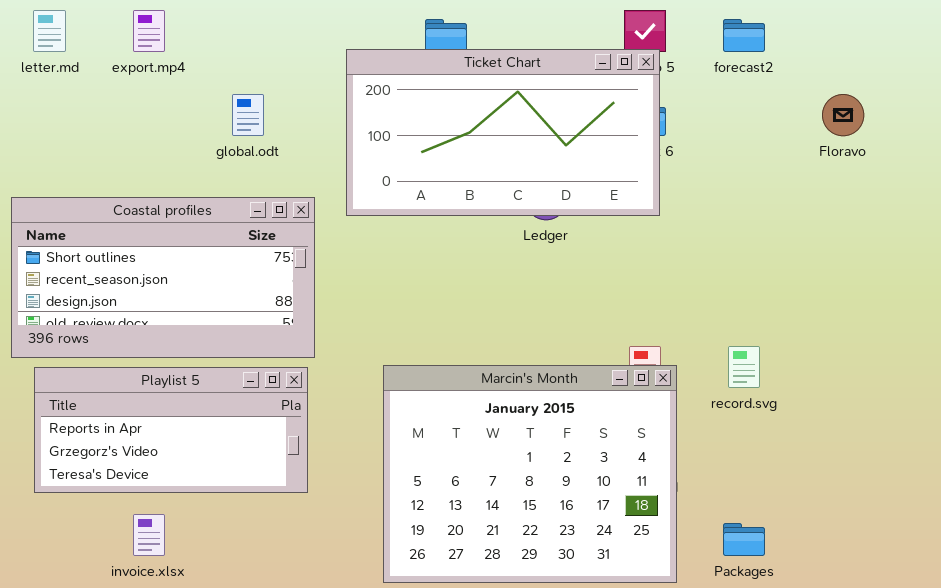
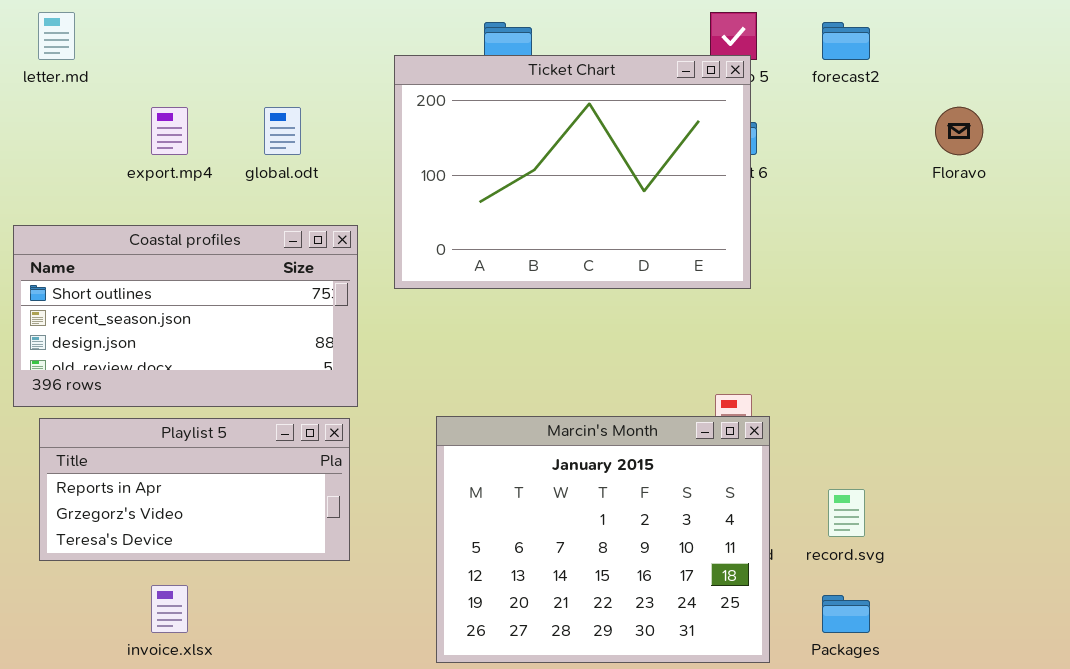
export.mp4: [133,10,165,52] -> [151,107,188,155], moved
Ticket Chart: [346,49,660,216] -> [394,55,751,289], resized
record.svg: [728,346,760,388] -> [828,489,865,537], moved

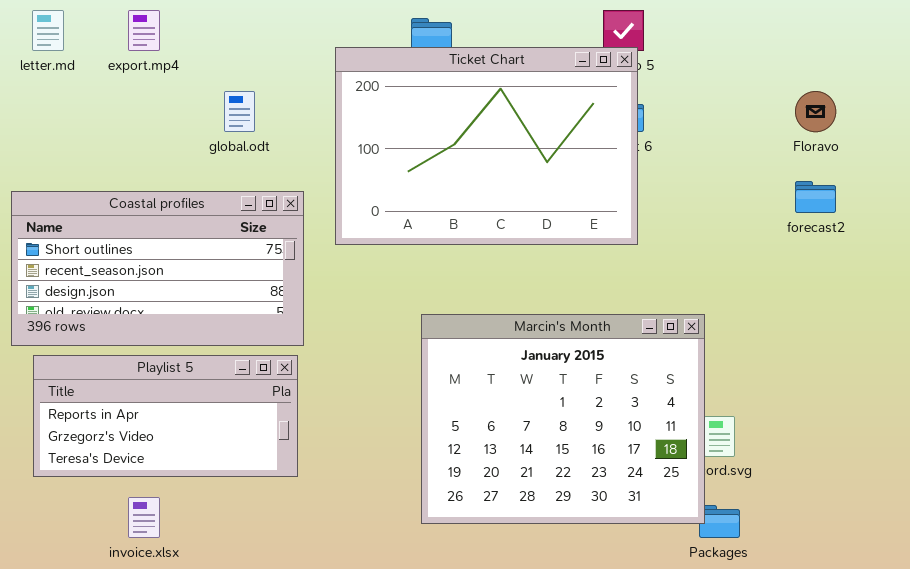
forecast2: [822,22,870,60] -> [795,181,836,213], moved
export.mp4: [151,107,188,155] -> [128,10,160,51], moved
Marcin's Month: [436,416,770,663] -> [421,314,705,524], moved

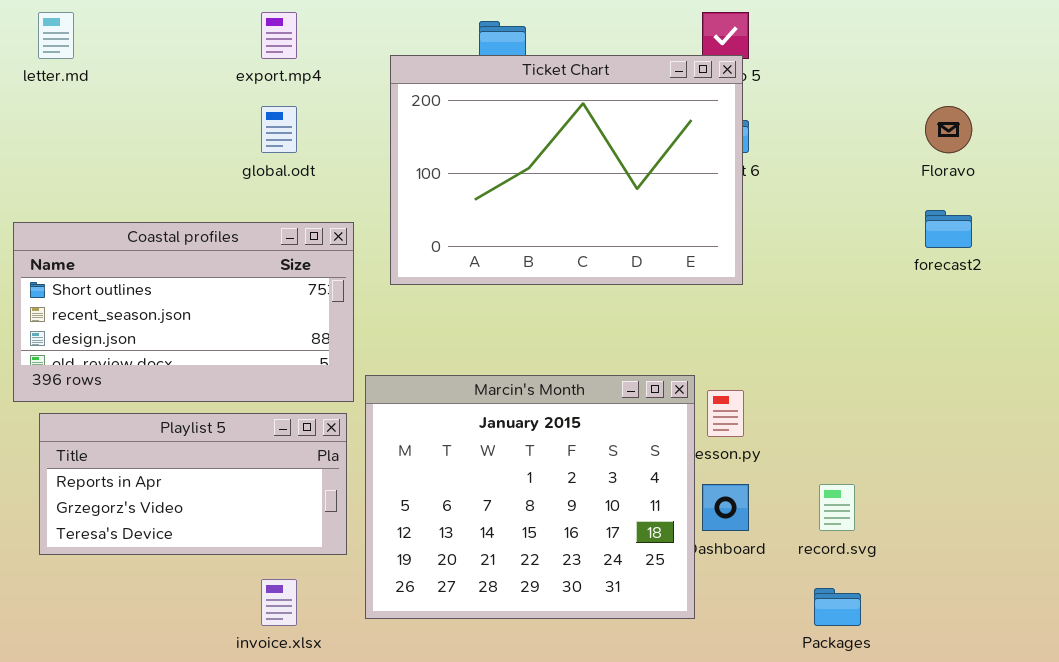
export.mp4: [128,10,160,51] -> [261,12,297,59], moved
Marcin's Month: [421,314,705,524] -> [365,375,695,619], moved
invoice.xlsx: [128,497,160,538] -> [261,579,297,626], moved

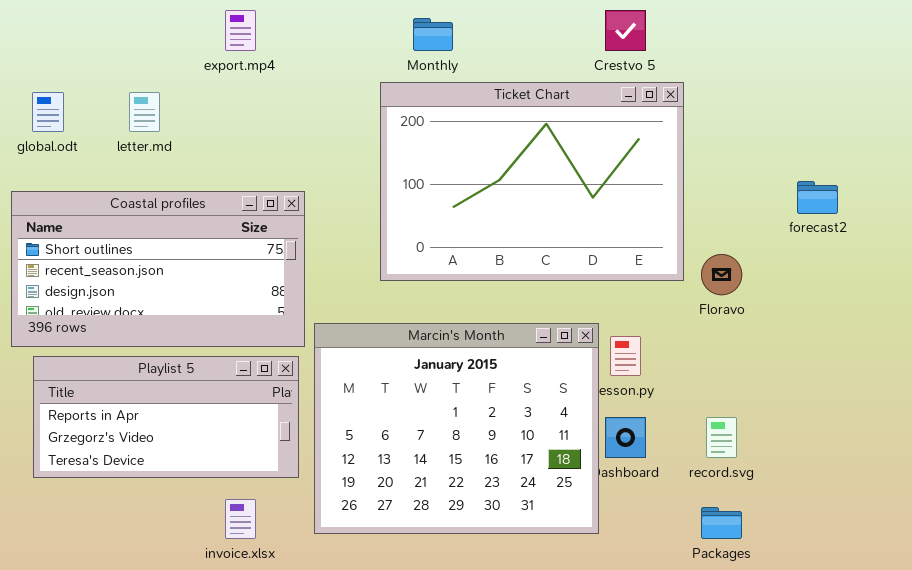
letter.md: [38,12,74,59] -> [129,92,160,132], moved
Ticket Chart: [390,55,743,285] -> [380,82,684,281], moved
global.odt: [261,106,297,153] -> [32,92,64,132], moved
Floravo: [925,106,972,153] -> [701,254,742,295], moved

